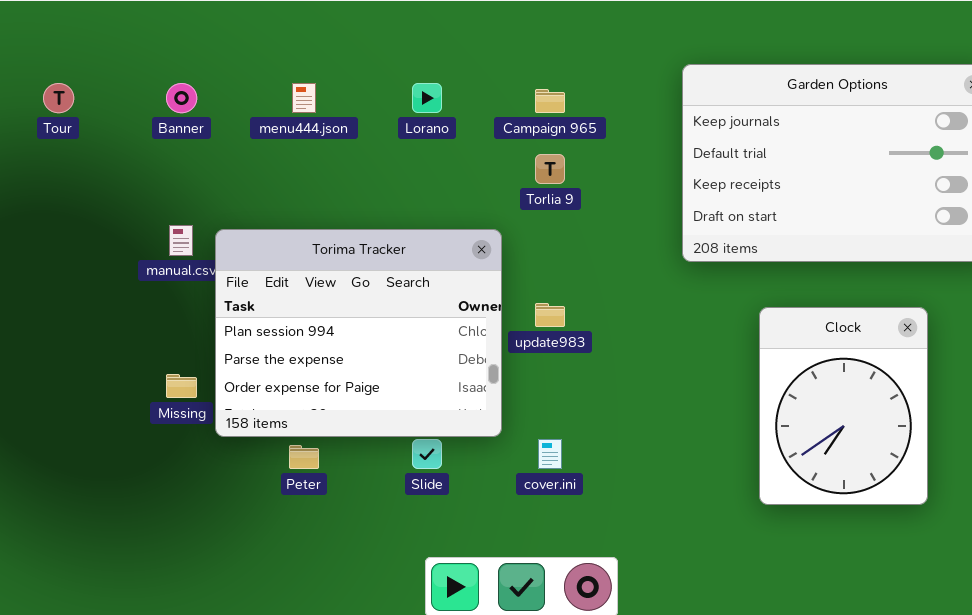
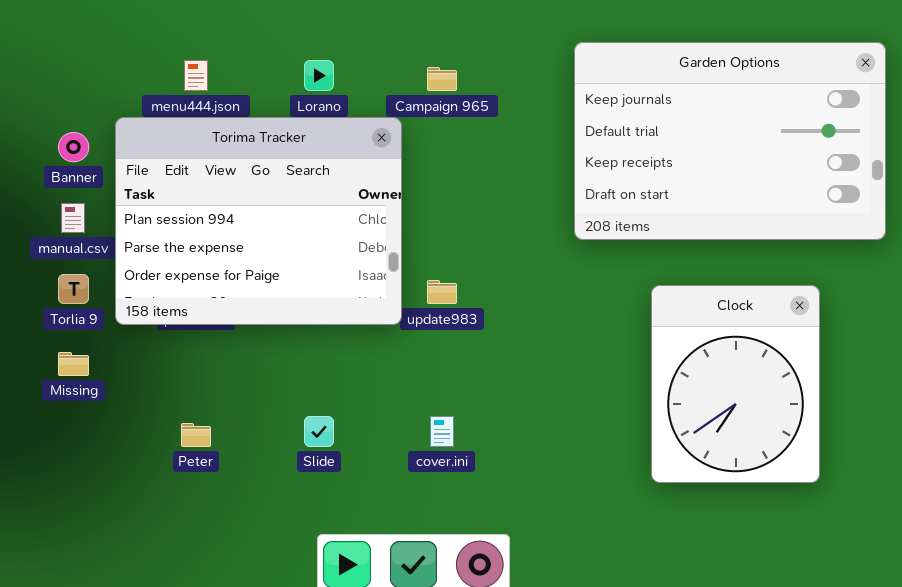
Banner: [166,83,197,113] -> [58,132,89,162], moved
Torlia 9: [535,154,565,184] -> [58,274,89,304], moved
Torima Tracker: [215,229,502,437] -> [115,117,402,325], moved

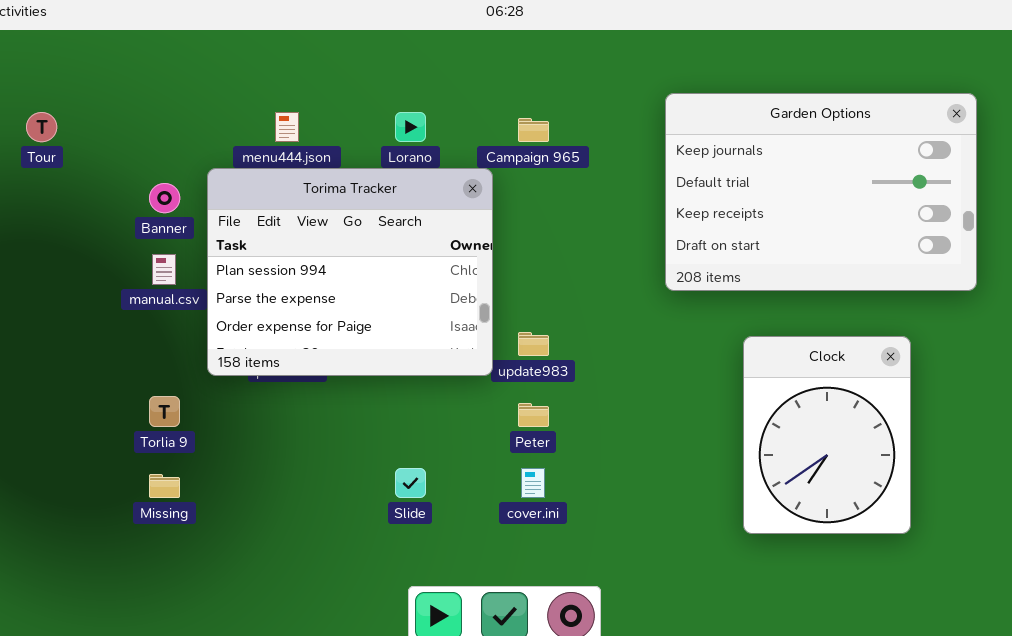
Torlia 9: [58,274,89,304] -> [149,396,180,427], moved
Missing: [58,352,89,376] -> [149,474,180,498], moved
Peter: [181,423,211,447] -> [518,403,549,427], moved

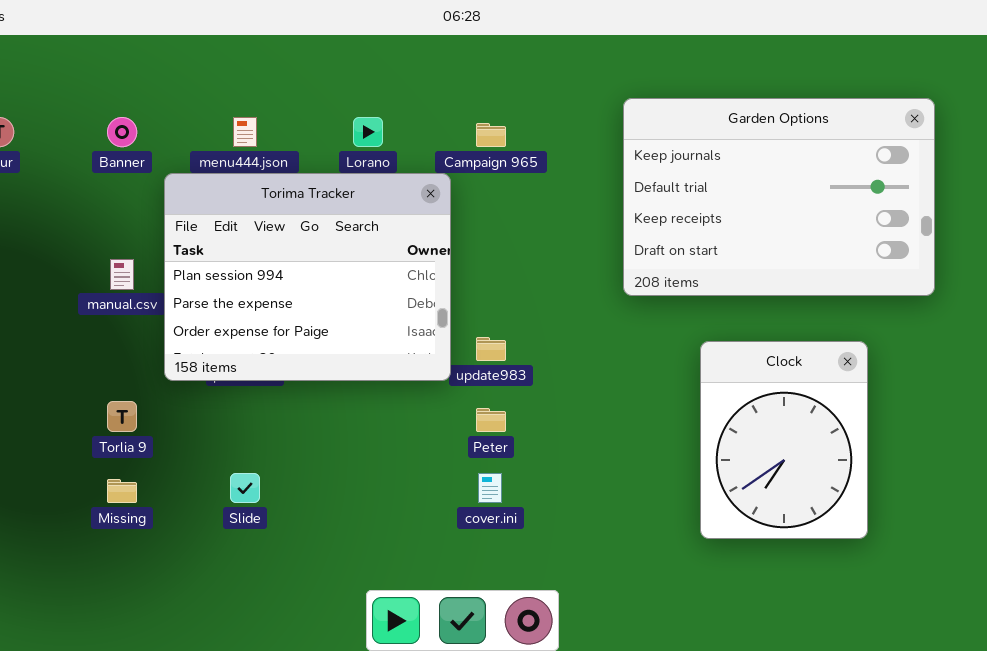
Banner: [149,183,180,213] -> [107,117,137,147], moved
Slide: [395,468,426,498] -> [230,473,260,503], moved

